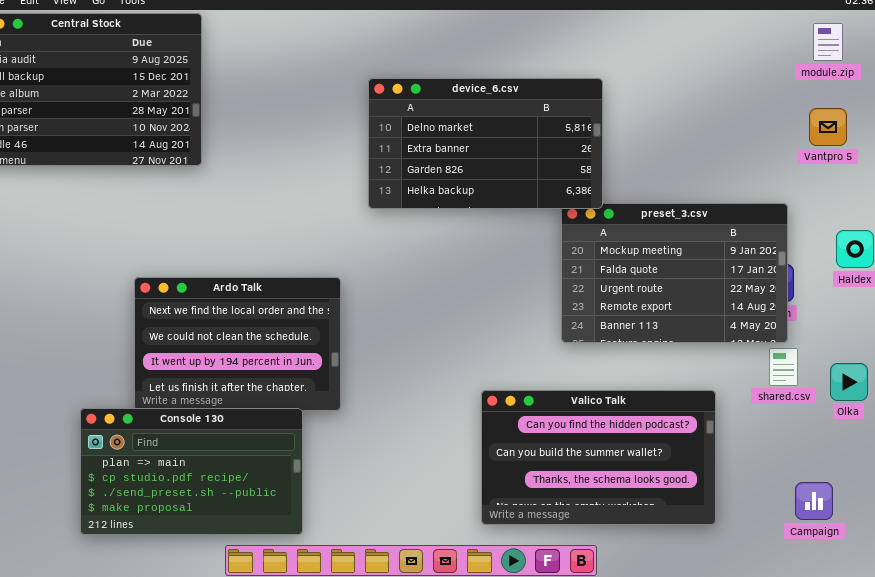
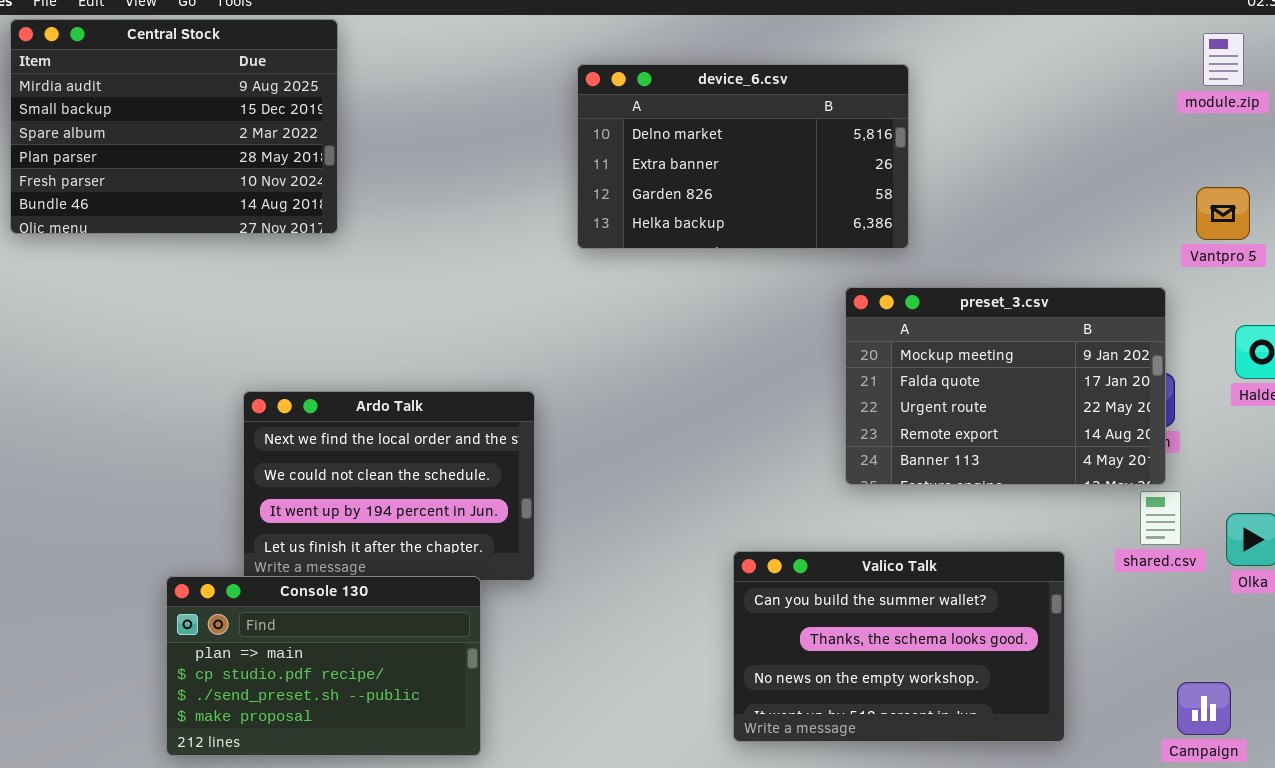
device_6.csv: [368,78,603,209] -> [577,64,909,249], moved
Vantpro 5: [809,108,847,146] -> [1196,187,1250,240], moved
Valico Talk: [481,390,716,525] -> [733,551,1065,742], scrolled down 1 row

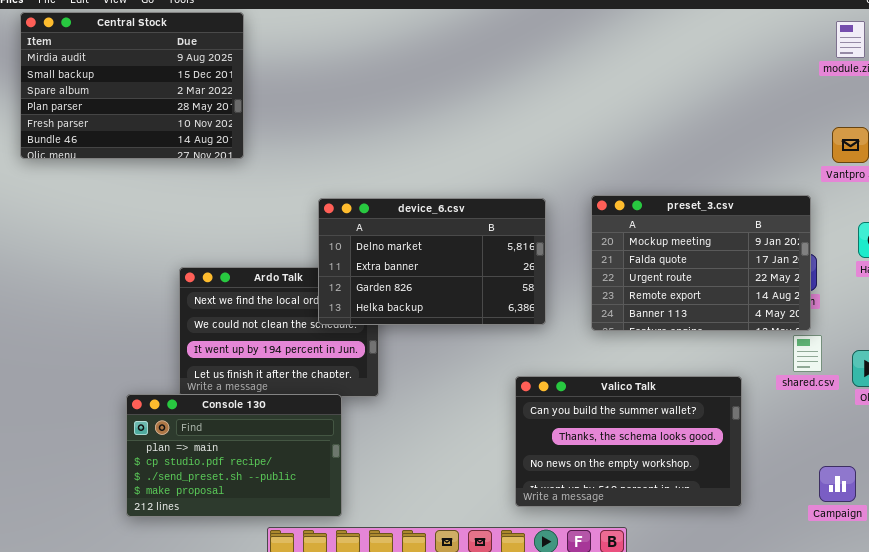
device_6.csv: [577,64,909,249] -> [318,198,546,325], moved

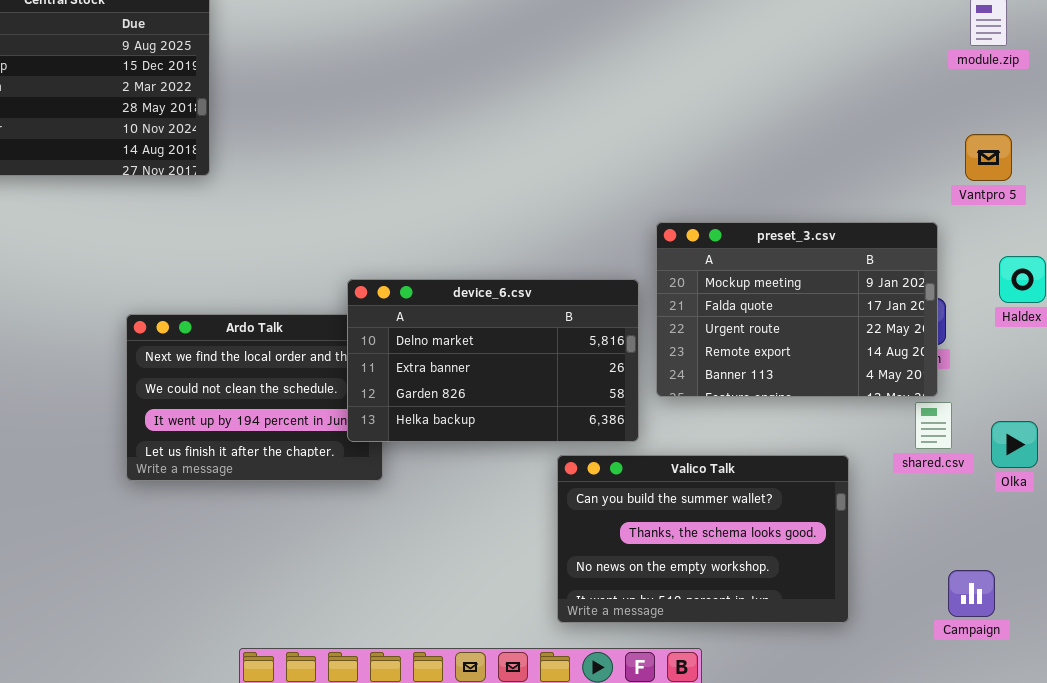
device_6.csv: [318,198,546,325] -> [347,279,639,442], moved
Console 130: [126,394,342,517] -> none, closed

